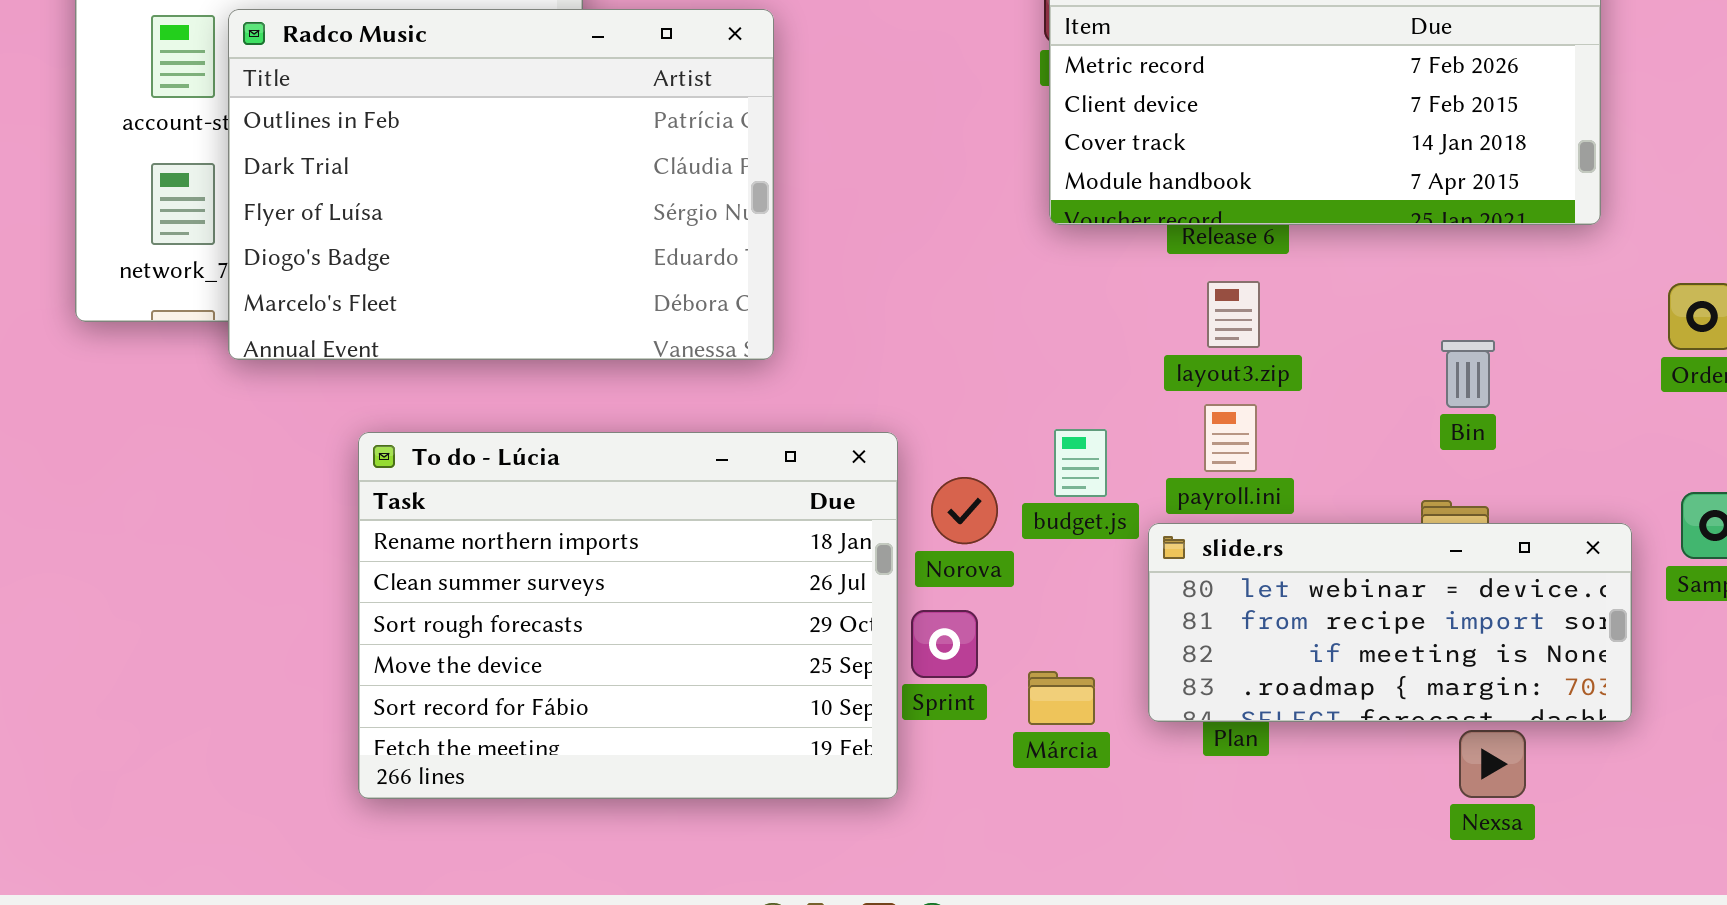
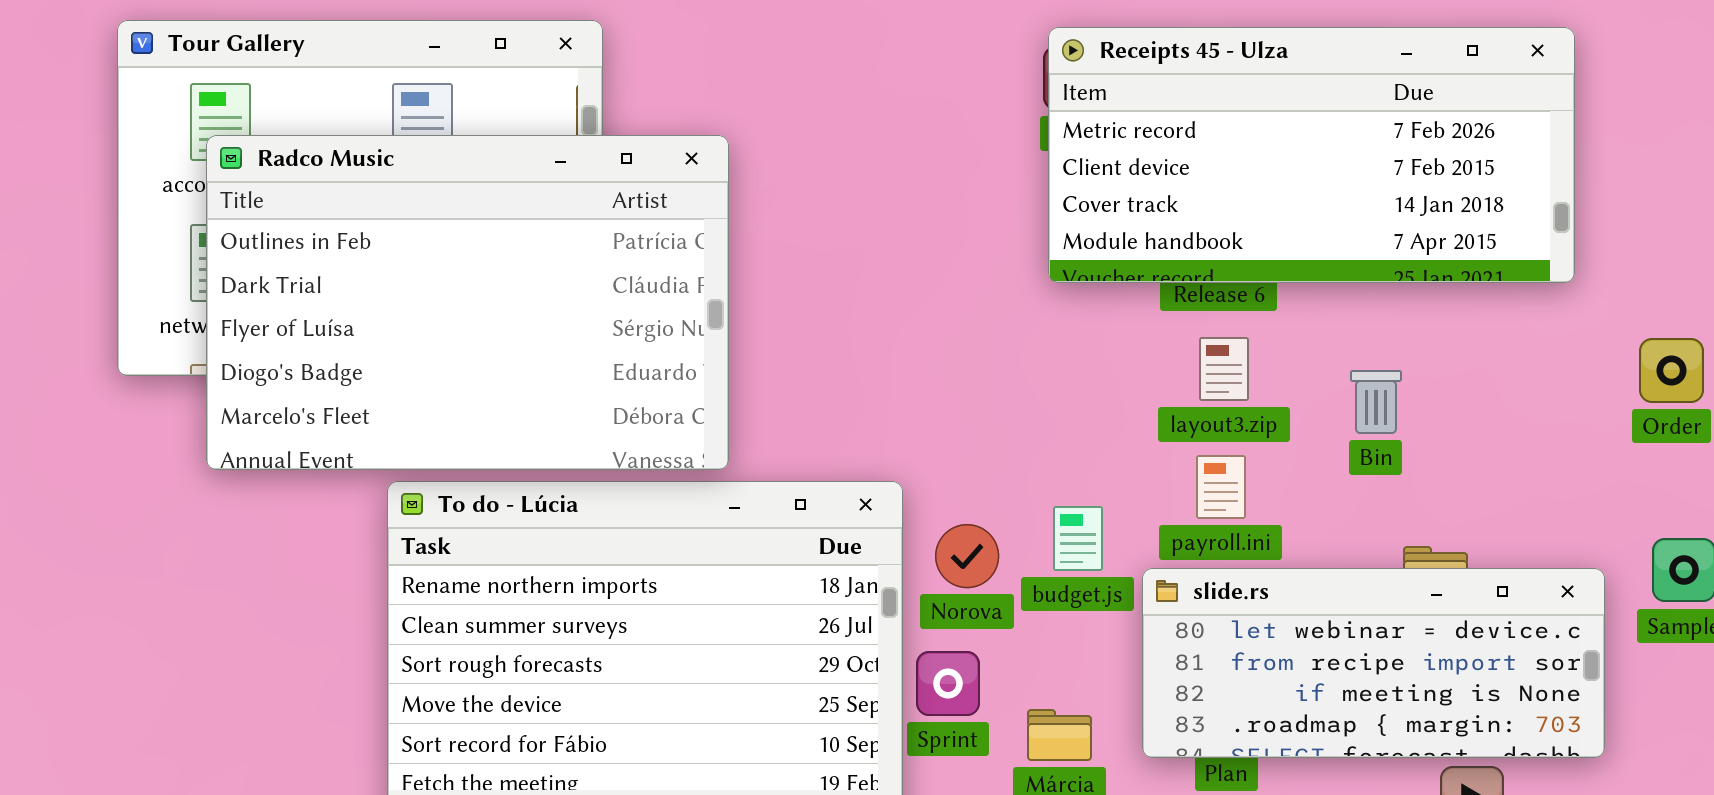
Radco Music: [228,9,774,360] -> [206,135,729,470], moved
Bin: [1441,340,1495,408] -> [1350,370,1402,434], moved
budget.js: [1054,429,1107,497] -> [1053,506,1103,571], moved

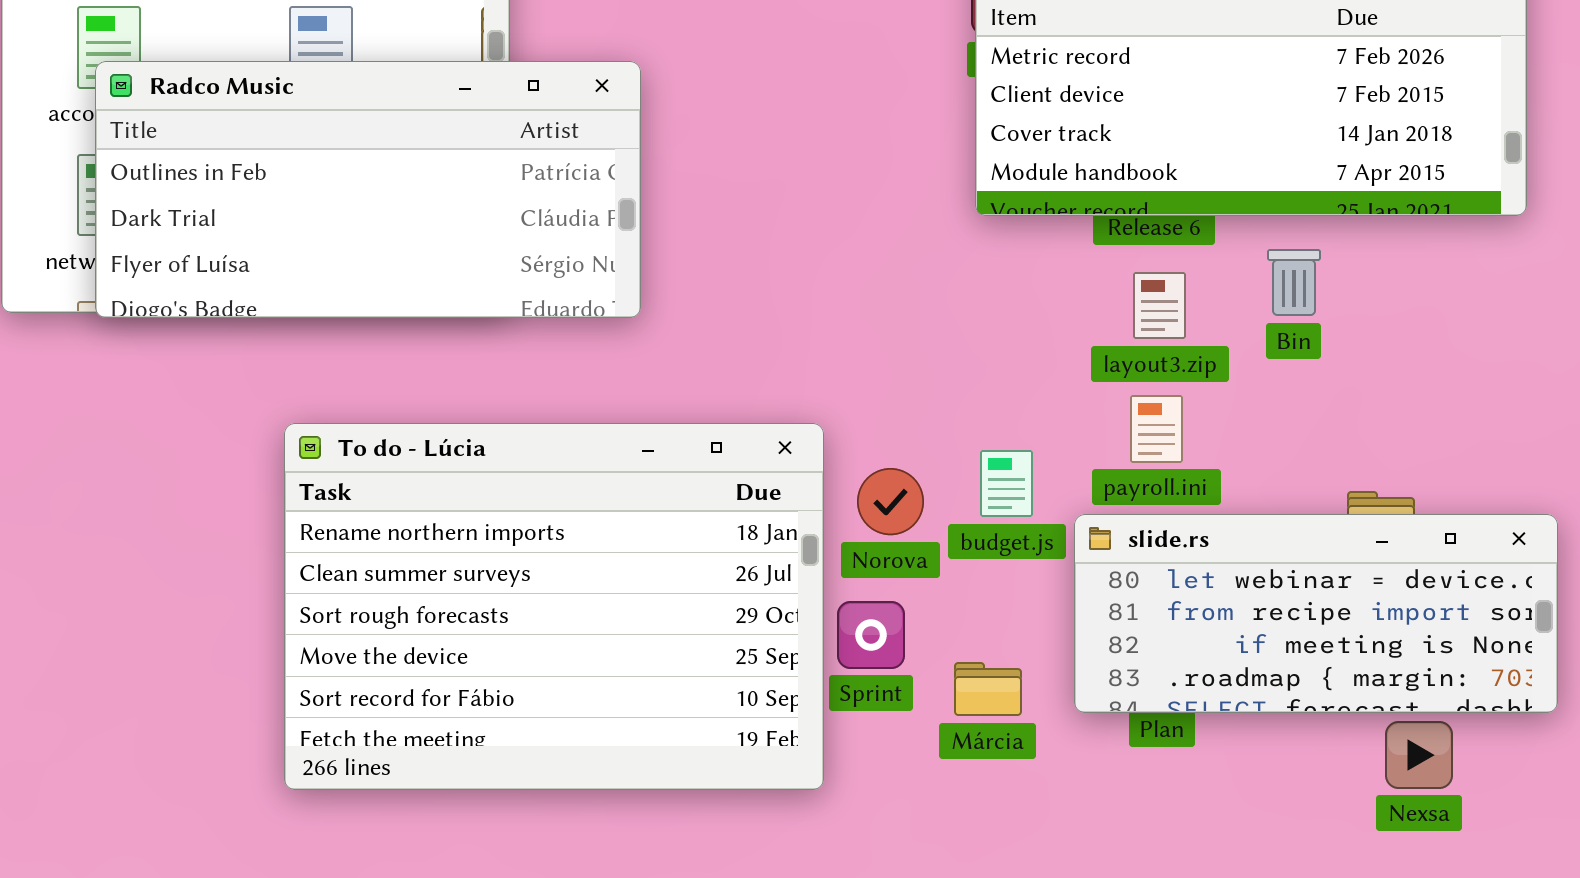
Radco Music: [206,135,729,470] -> [95,61,641,318], resized
Bin: [1350,370,1402,434] -> [1267,249,1321,316], moved

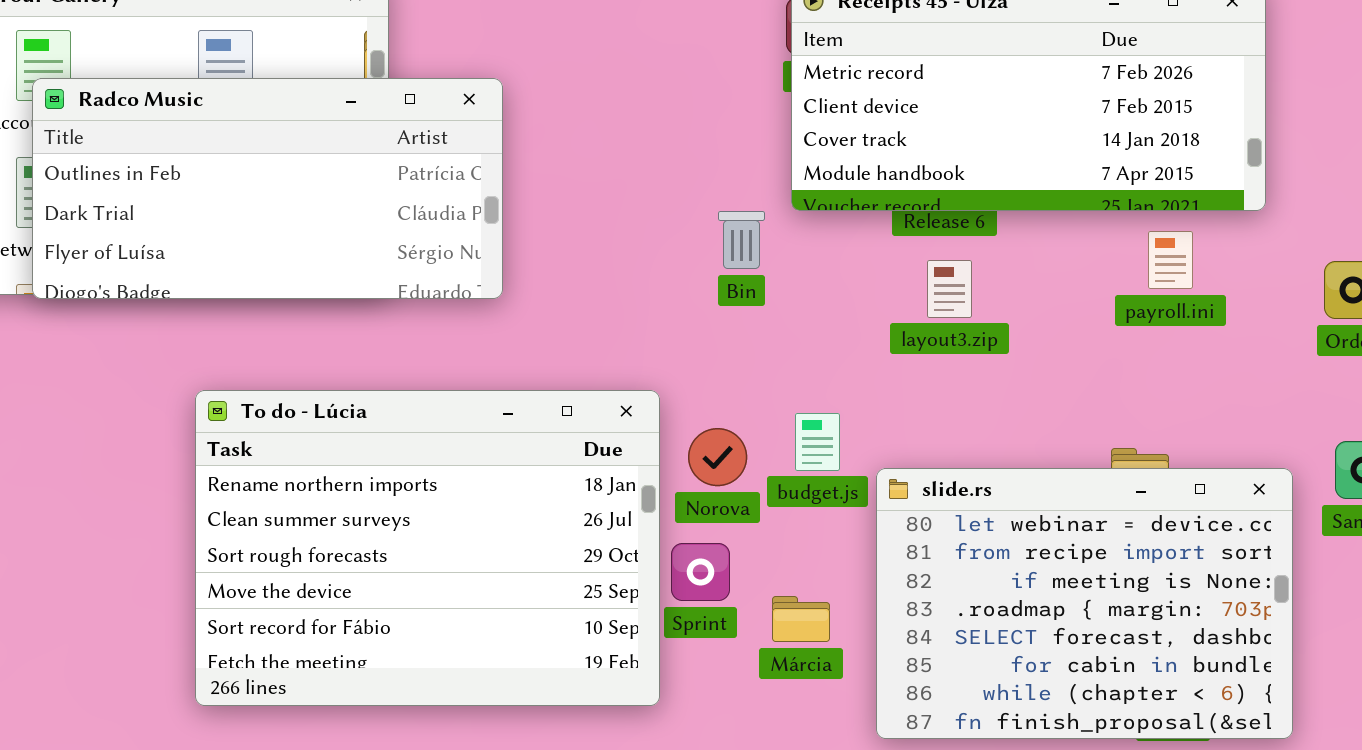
Bin: [1267,249,1321,316] -> [718,211,765,269], moved
payroll.ini: [1130,395,1183,463] -> [1148,231,1193,289], moved
slide.rs: [1074,514,1558,713] -> [876,468,1293,739], resized

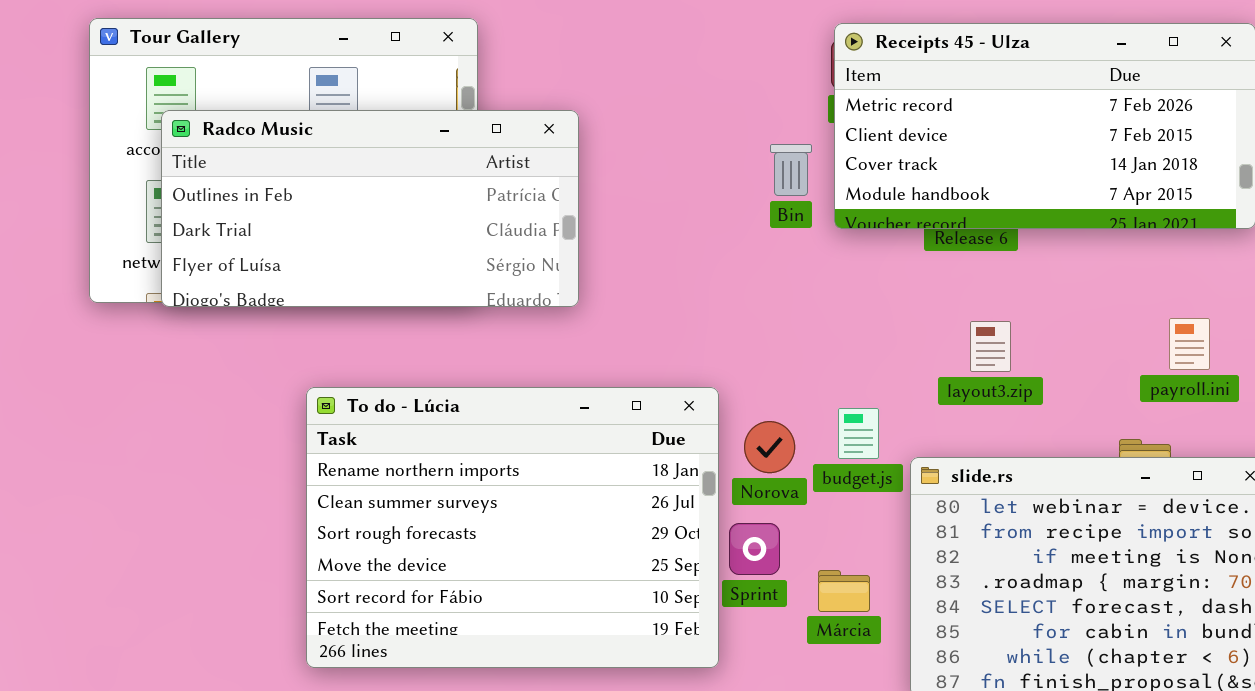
Bin: [718,211,765,269] -> [770,144,812,196], moved
payroll.ini: [1148,231,1193,289] -> [1169,318,1210,370], moved
layout3.zip: [927,260,972,318] -> [970,321,1011,372], moved

